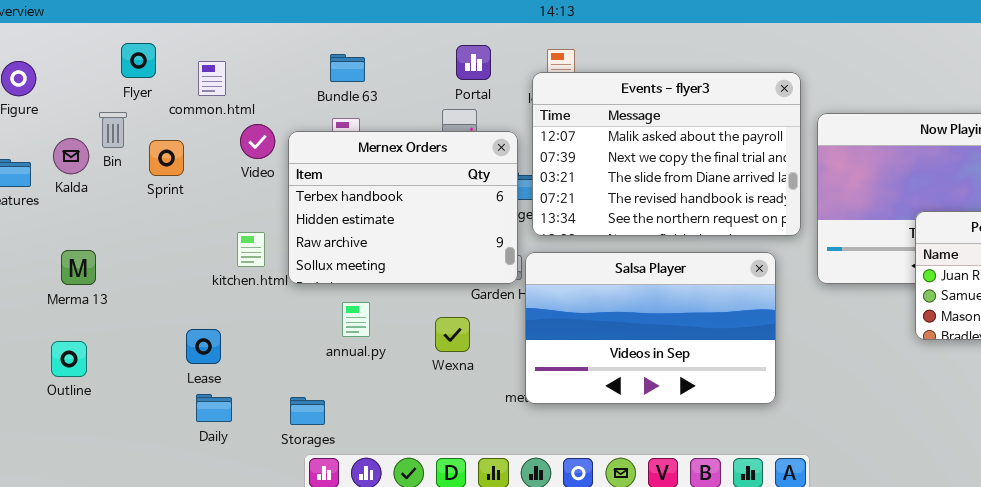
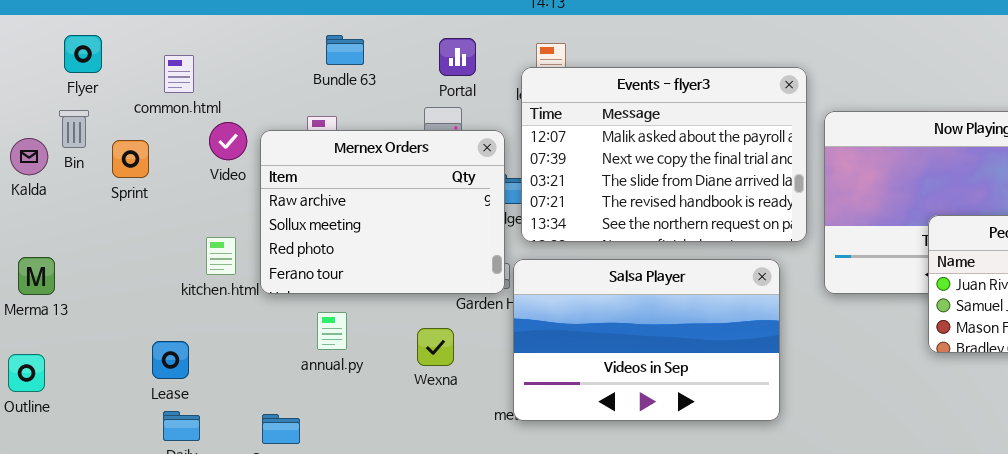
Flyer: [121,43,156,78] -> [64,35,102,73], moved
Bundle 63: [330,54,365,82] -> [326,35,364,65], moved
Mernex Orders: [288,131,518,284] -> [260,130,505,294], scrolled down 2 rows

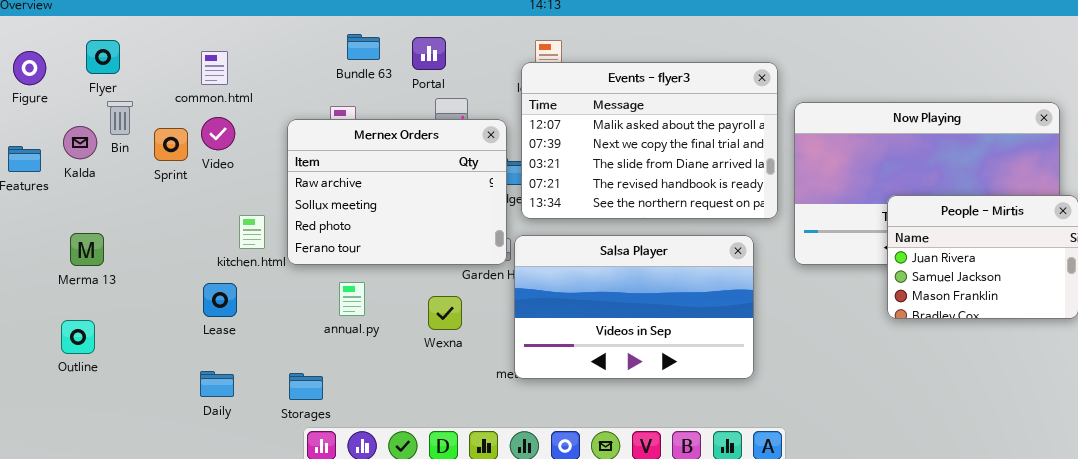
Flyer: [64,35,102,73] -> [86,40,120,74], moved
Portal: [439,38,476,76] -> [412,37,446,70], moved
Video: [209,122,247,160] -> [201,117,235,150], moved
Lease: [152,341,189,379] -> [203,283,237,317], moved

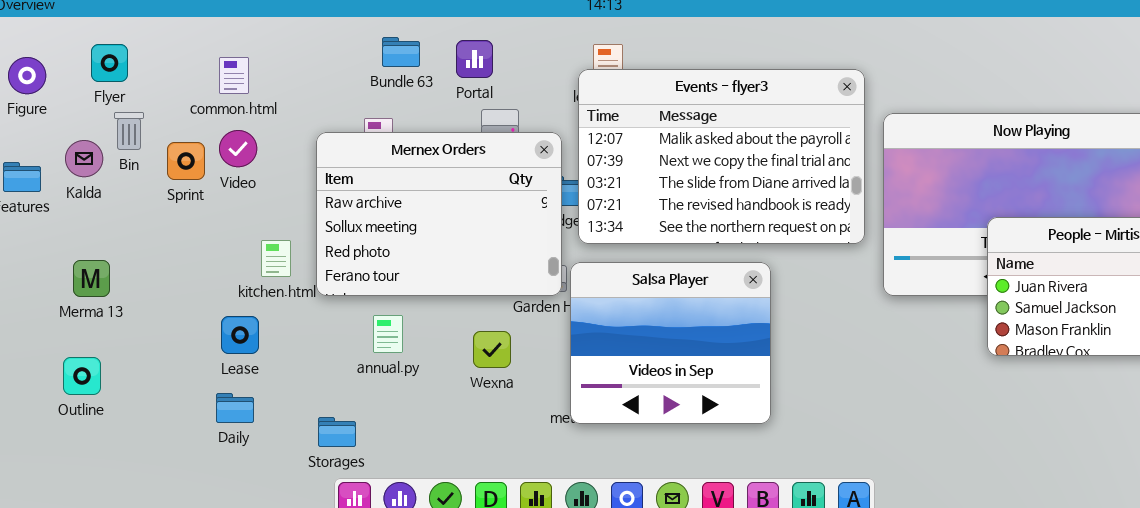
Salsa Player: [514,235,754,379] -> [570,262,771,424], resized
Daily: [200,371,234,397] -> [216,393,254,423], moved

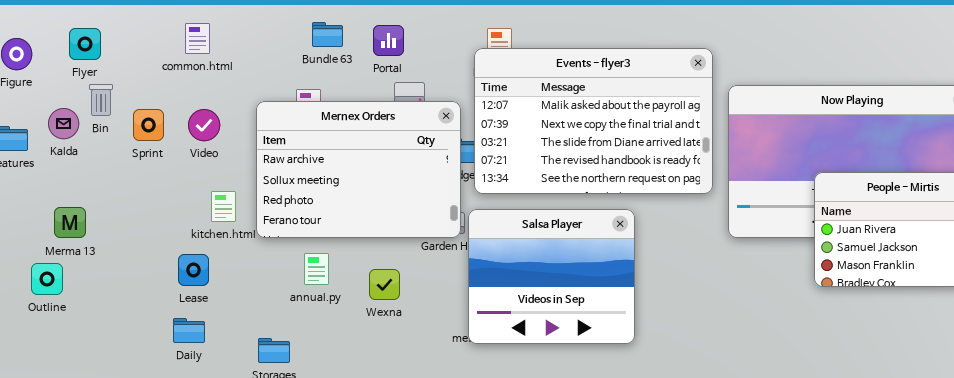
common.html: [219,57,249,94] -> [185,23,210,54], moved
Video: [219,130,257,167] -> [188,109,220,141], moved
Wexna: [473,331,511,368] -> [369,269,400,300], moved
Outline: [63,357,101,395] -> [31,263,63,295], moved

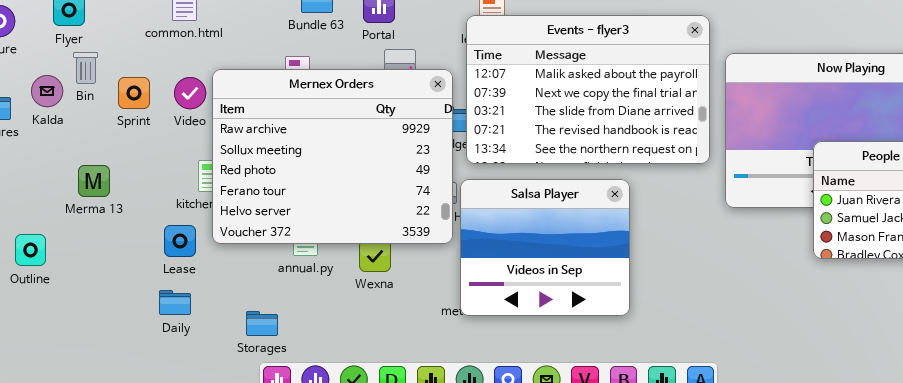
Mernex Orders: [256,101,461,238] -> [212,69,453,244], resized
Merma 13: [54,207,86,238] -> [78,165,110,197], moved

